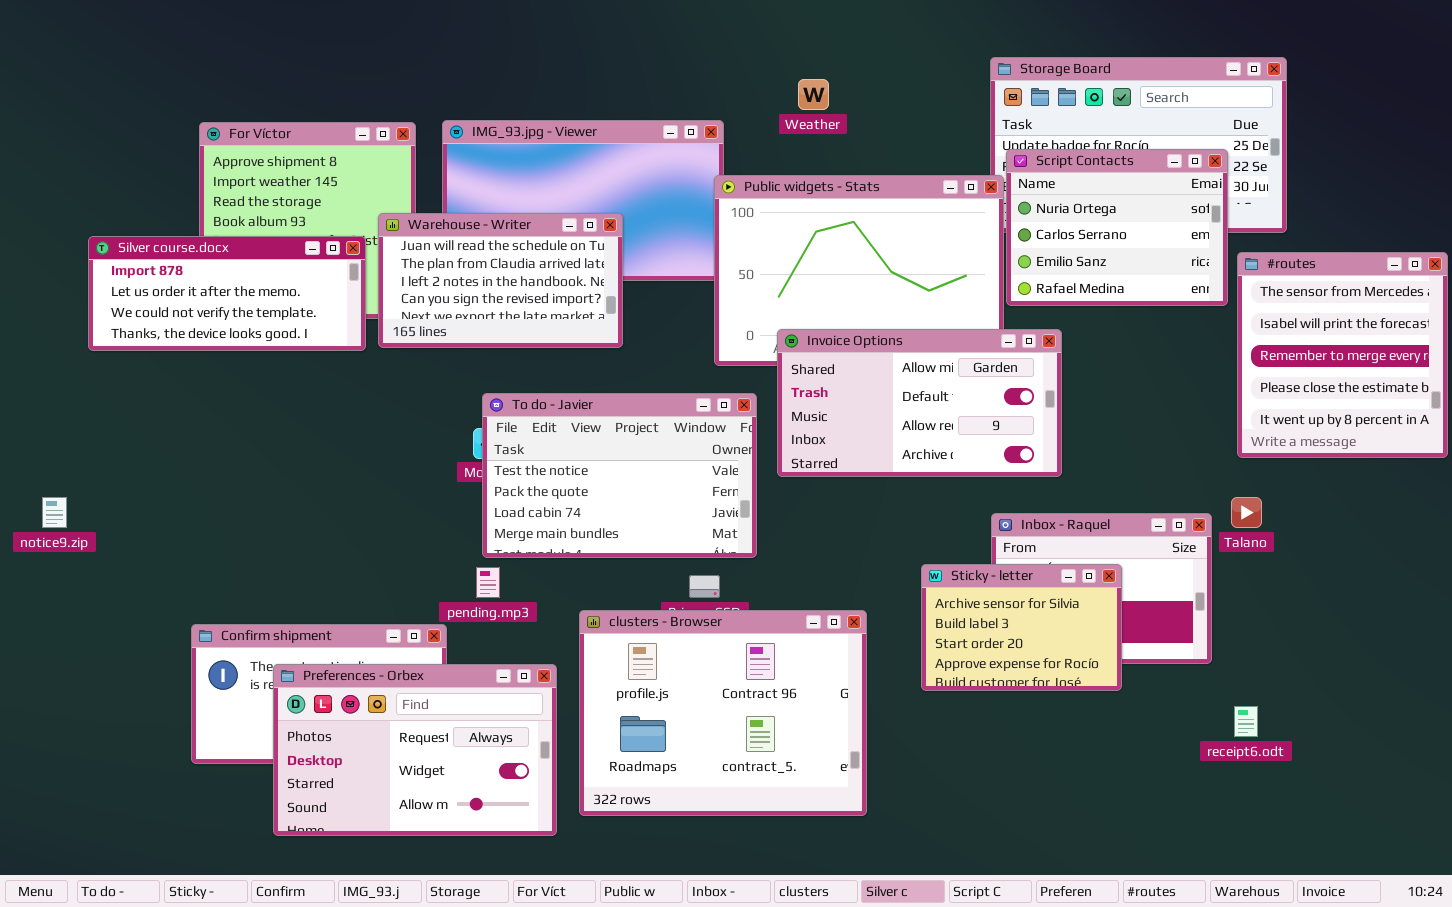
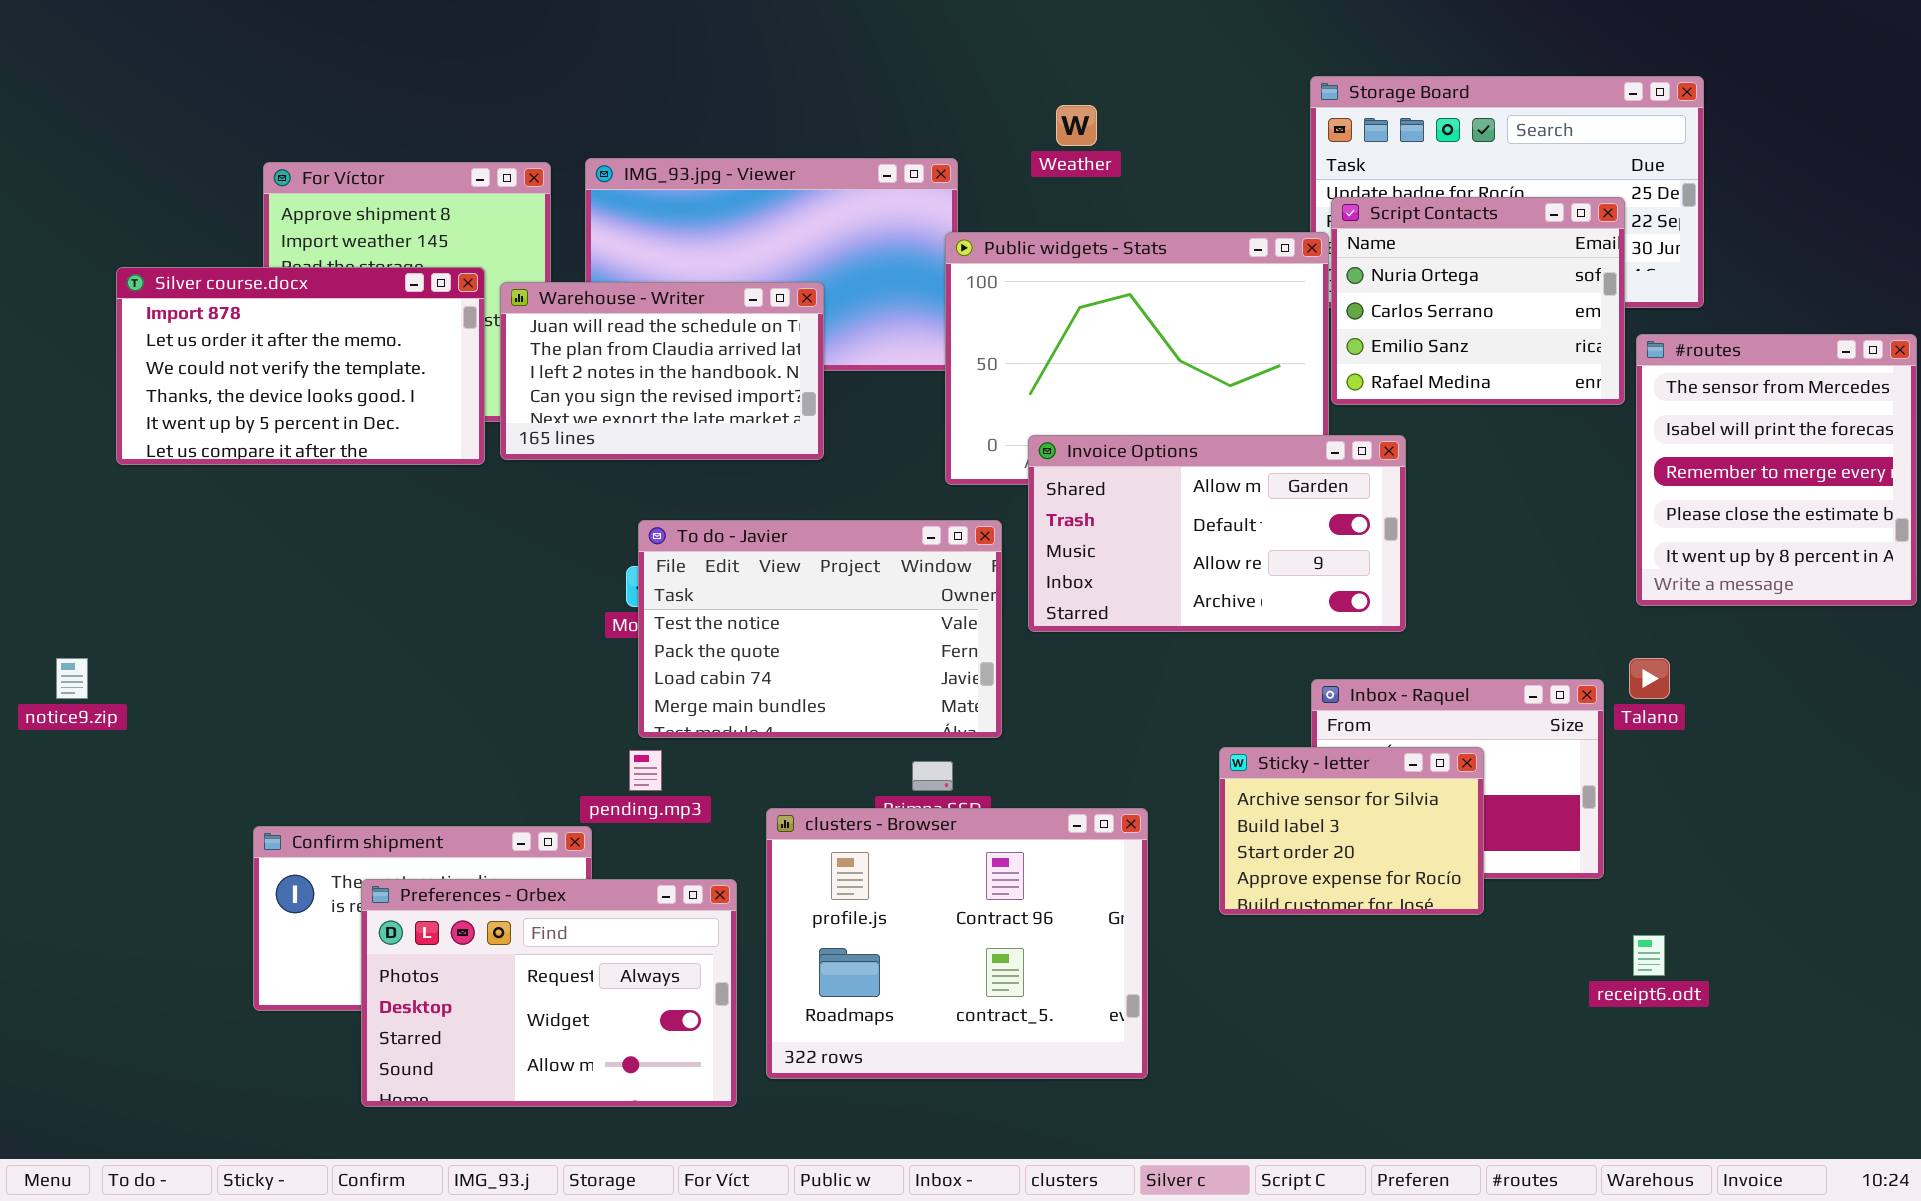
Silver course.docx: [88,236,366,351] -> [116,267,485,465], resized

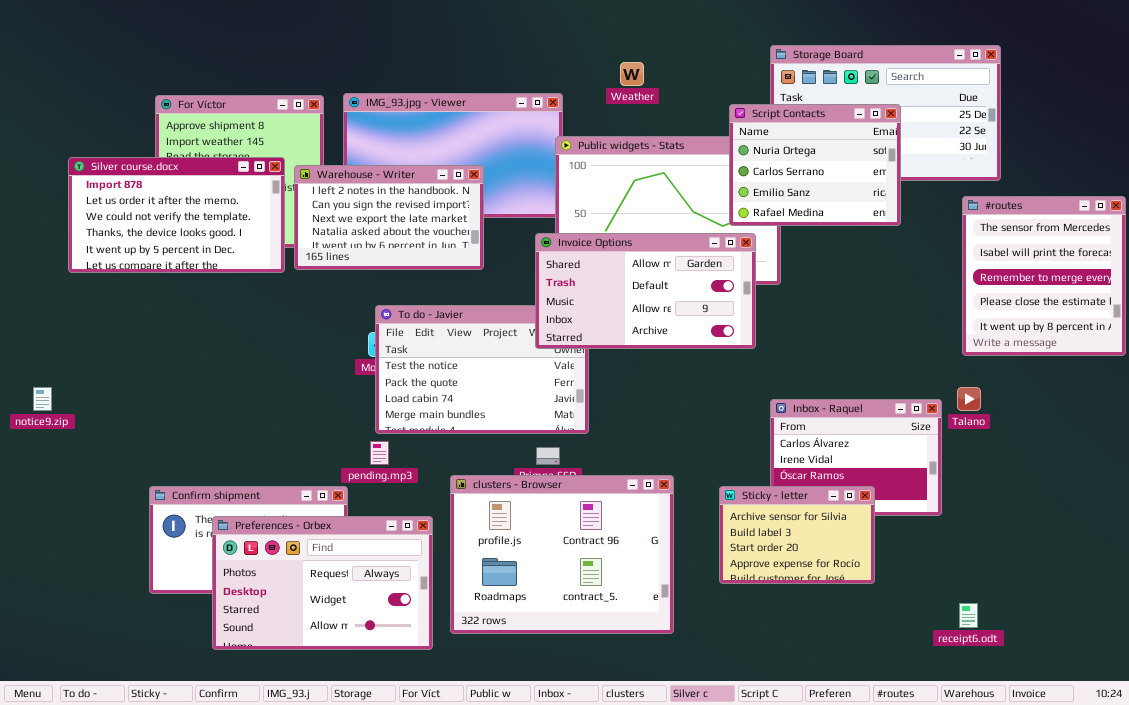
Script Contacts: [1331,197,1625,405] -> [729,104,901,226], moved
Warehouse - Writer: [500,282,824,460] -> [294,165,484,270], scrolled down 2 rows
Invoice Options: [1028,435,1406,632] -> [535,233,756,349], moved
Sticky - letter: [1219,747,1484,915] -> [719,486,875,584], moved
receipt6.odt: [1633,935,1665,976] -> [959,603,978,628], moved

